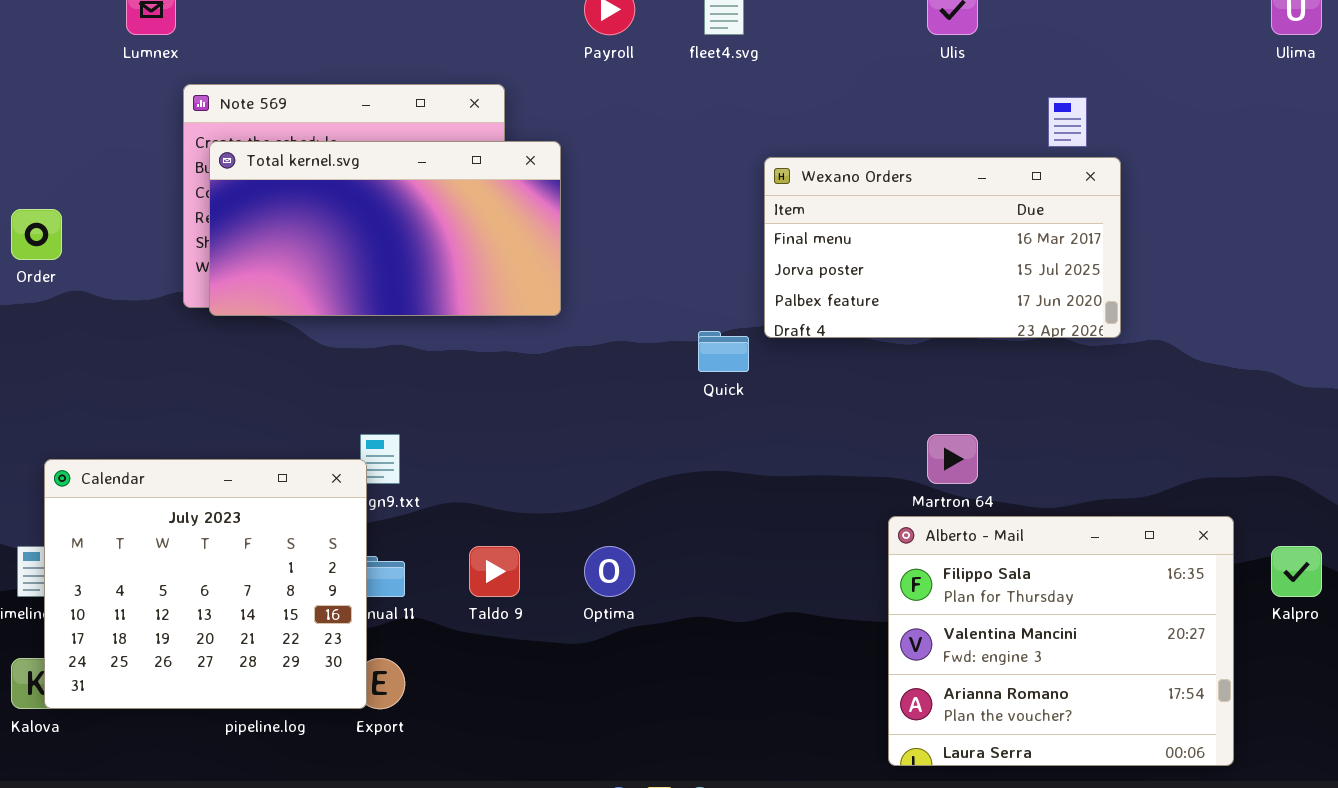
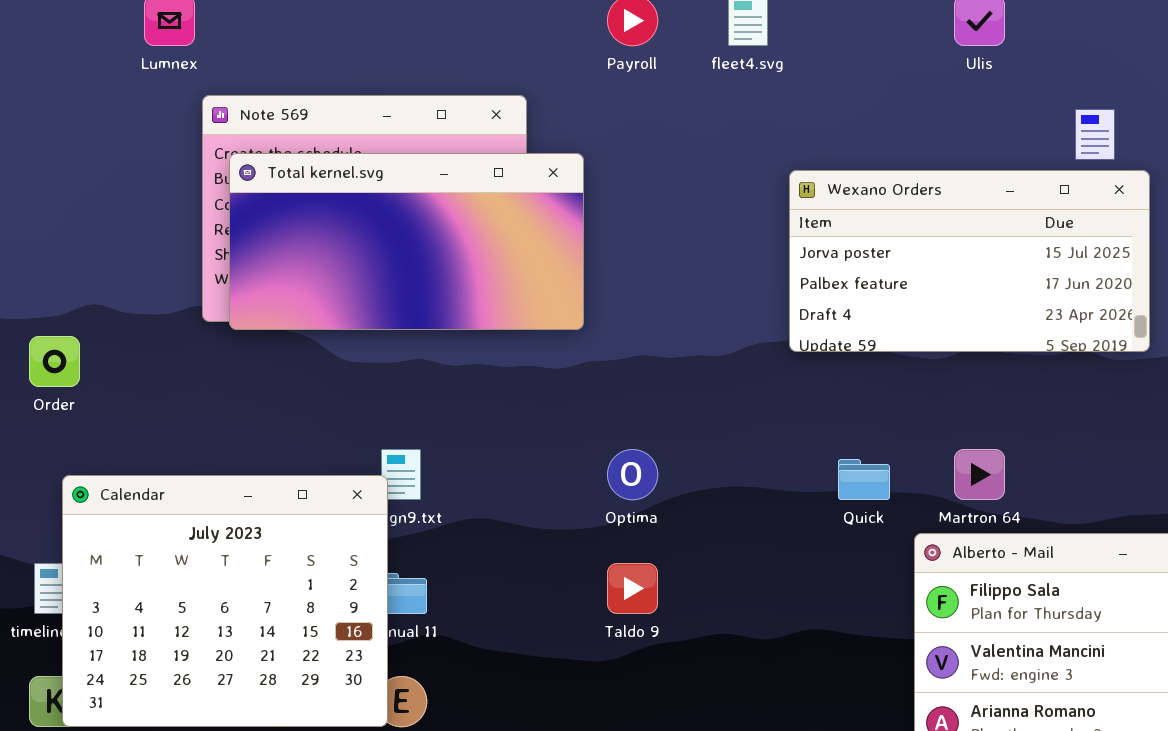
Wexano Orders: [764,157,1121,338] -> [789,170,1150,352], scrolled down 1 row
Order: [11,209,62,260] -> [29,336,80,387], moved
Quick: [698,331,749,372] -> [838,459,890,500], moved
Taldo 9: [469,546,520,597] -> [607,563,658,614], moved
Optima: [584,546,635,597] -> [607,449,658,500], moved

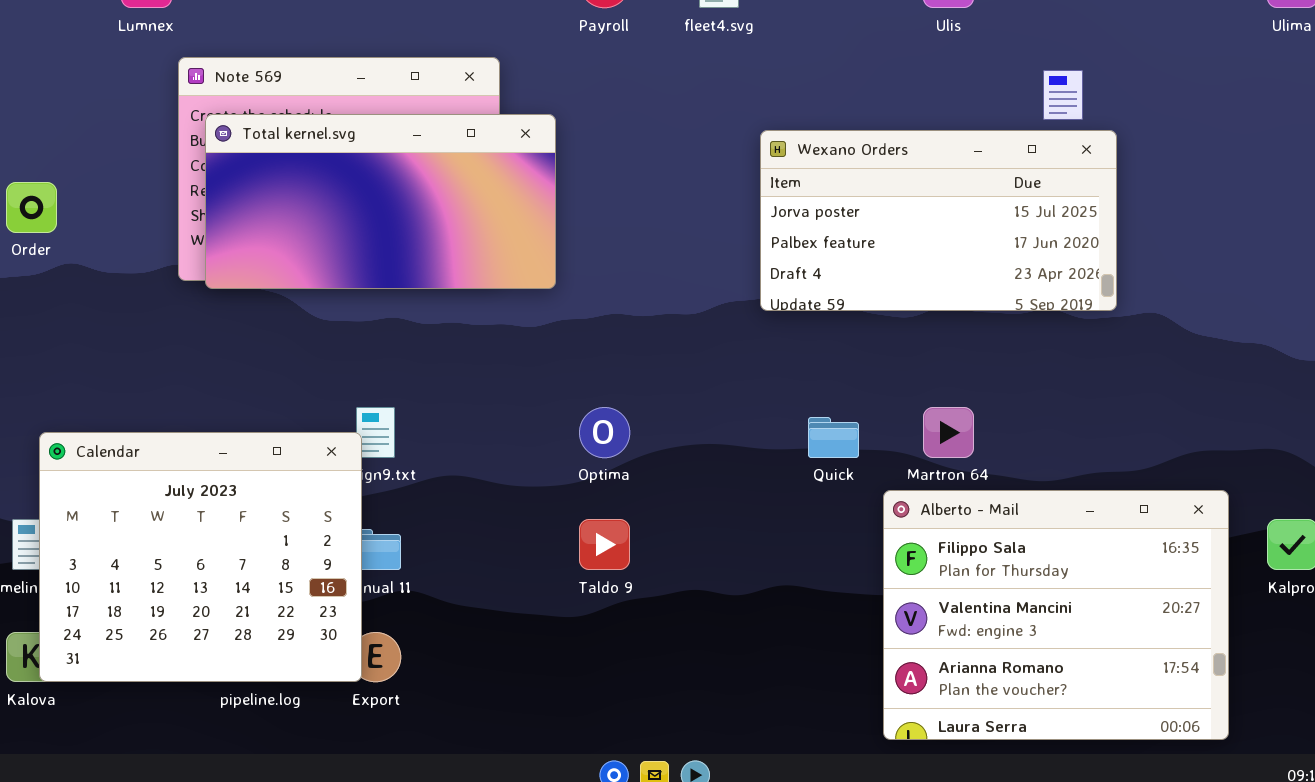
Order: [29,336,80,387] -> [6,182,57,233], moved

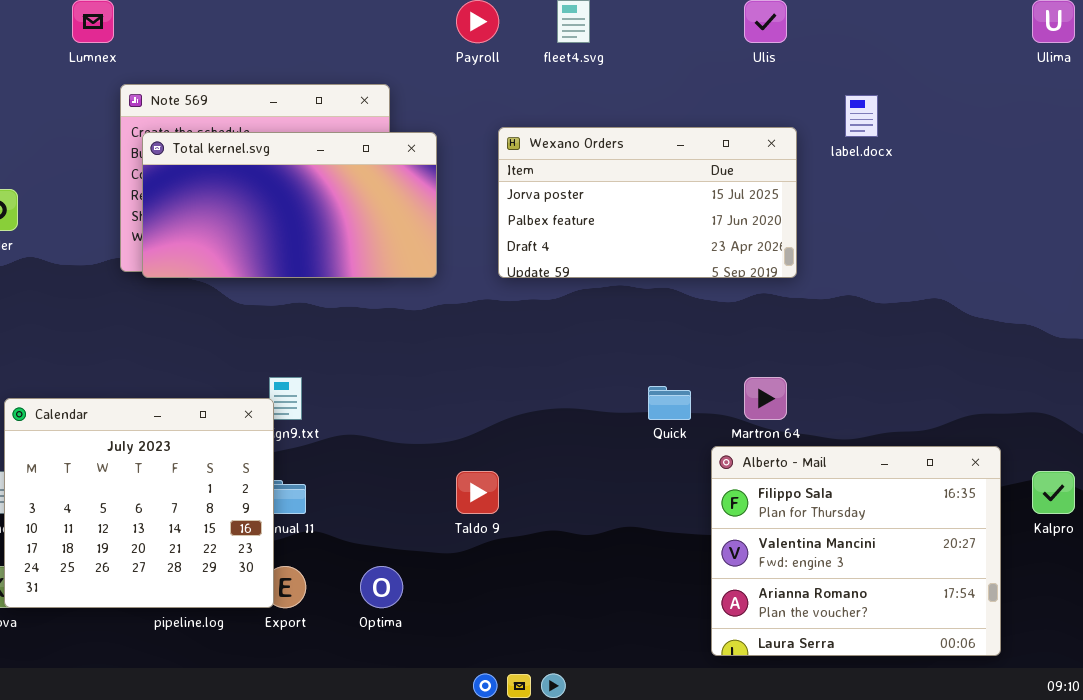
Wexano Orders: [760,130,1117,311] -> [498,127,797,278], moved
Optima: [579,407,630,458] -> [360,566,403,608], moved

